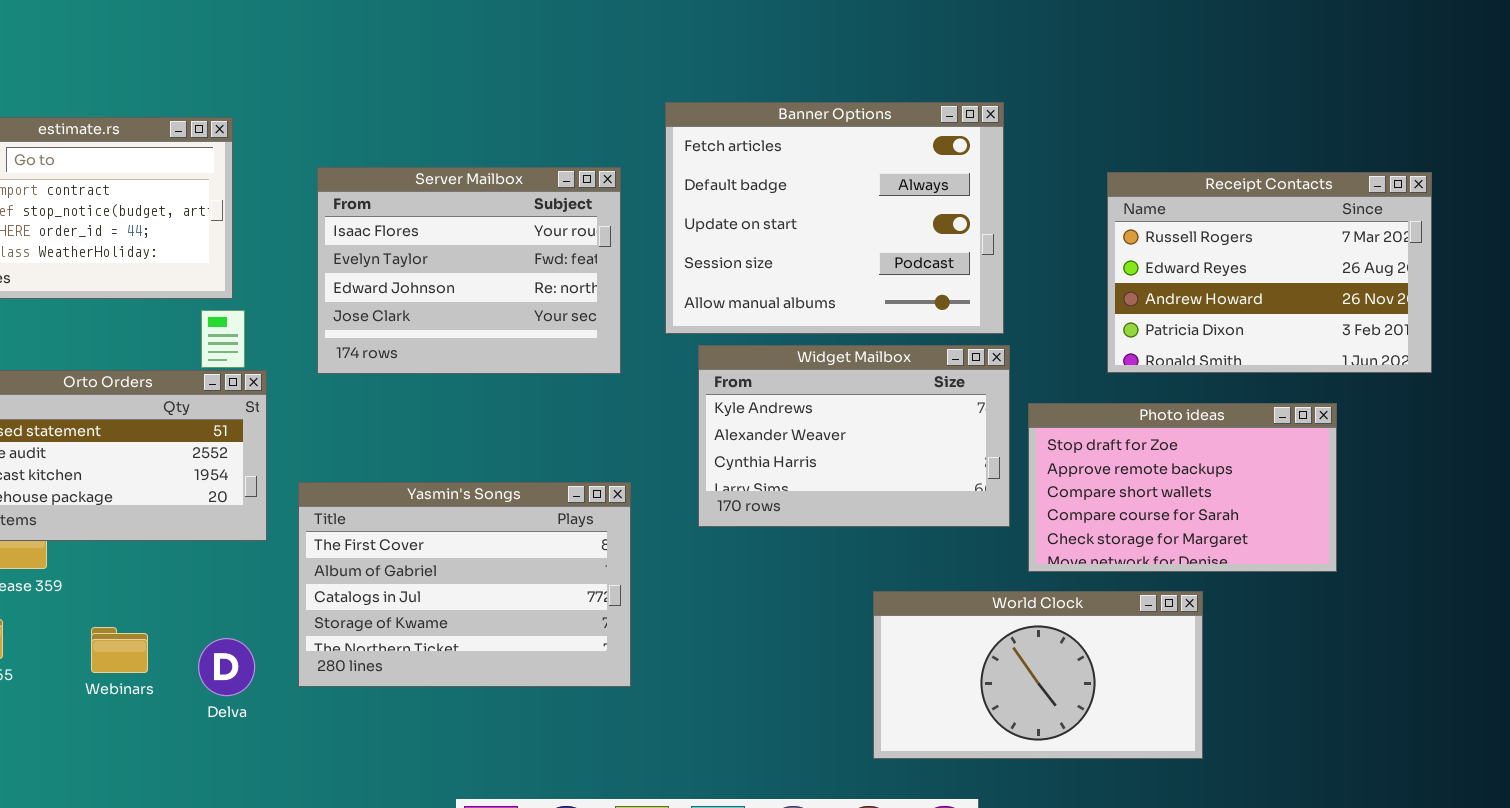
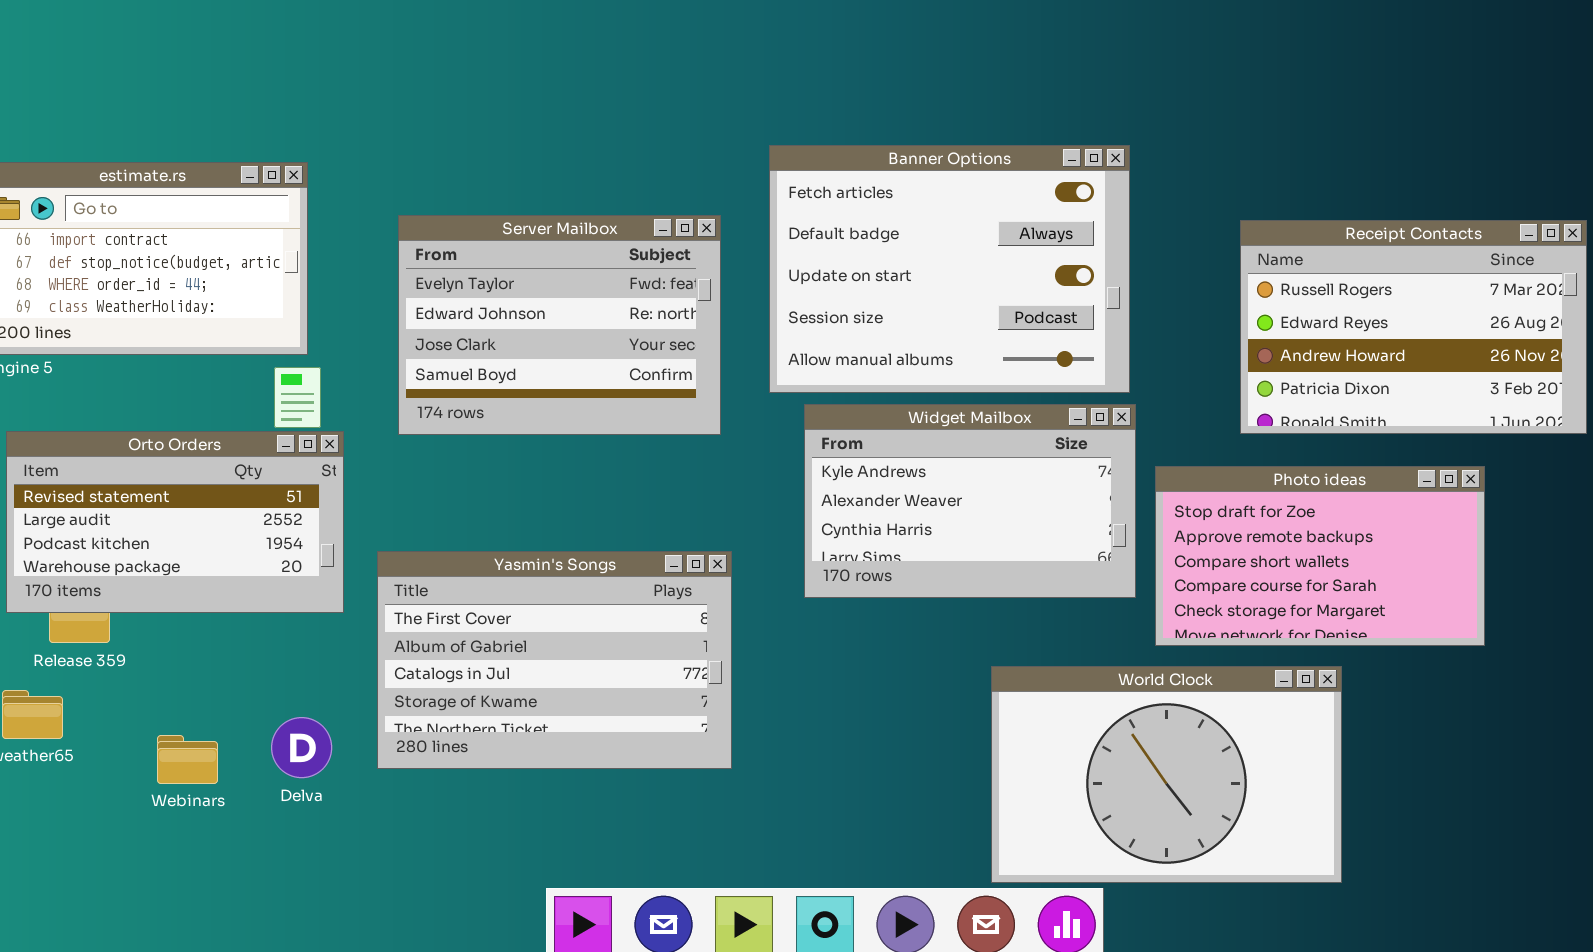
Server Mailbox: [317,167,621,374] -> [398,215,721,435], scrolled down 1 row
World Clock: [873,591,1203,759] -> [991,666,1342,883], resized
Webinars: [91,627,148,673] -> [157,735,218,784], moved

